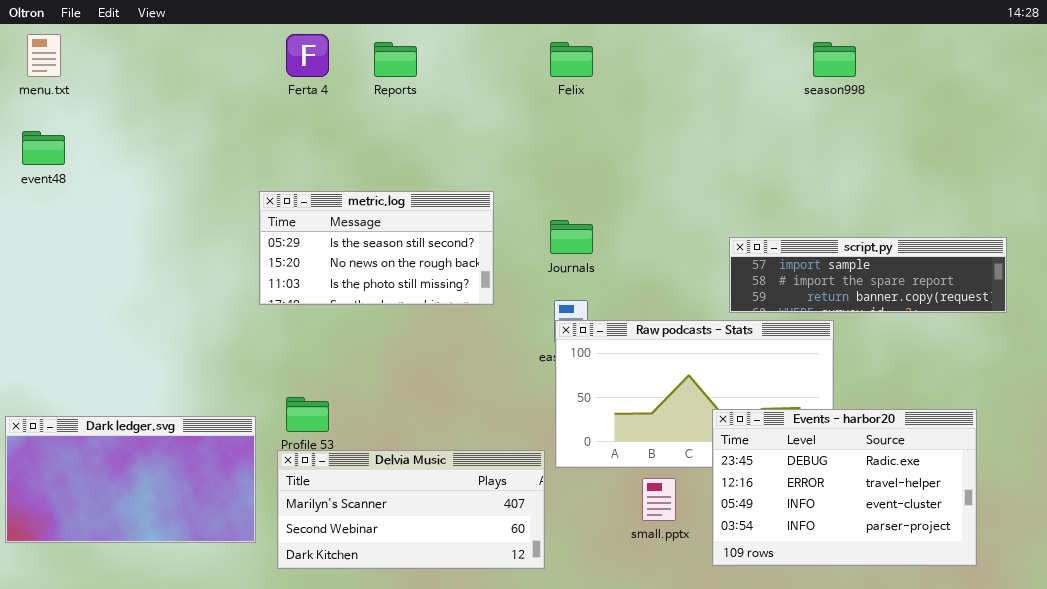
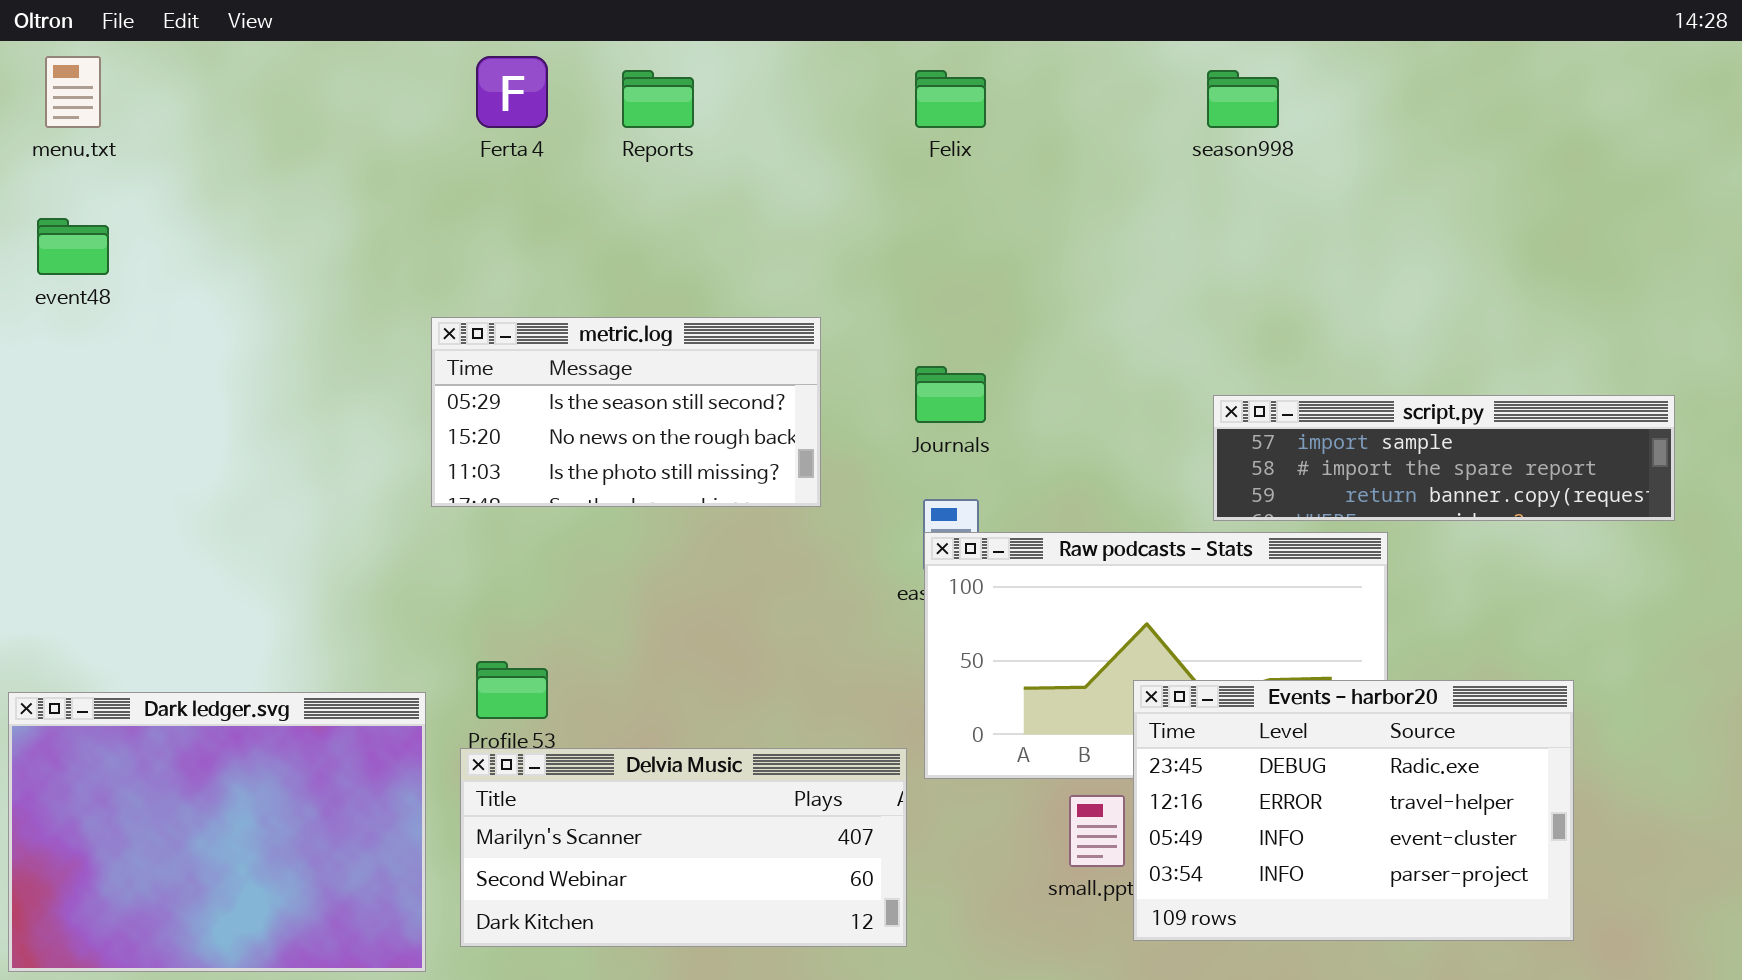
season998: [813,42,856,77] -> [1207,70,1279,128], moved
Events - harbor20: [712,409,977,566] -> [1133,680,1574,941], moved
Dark ledger.svg: [5,416,256,543] -> [8,692,426,972], resized

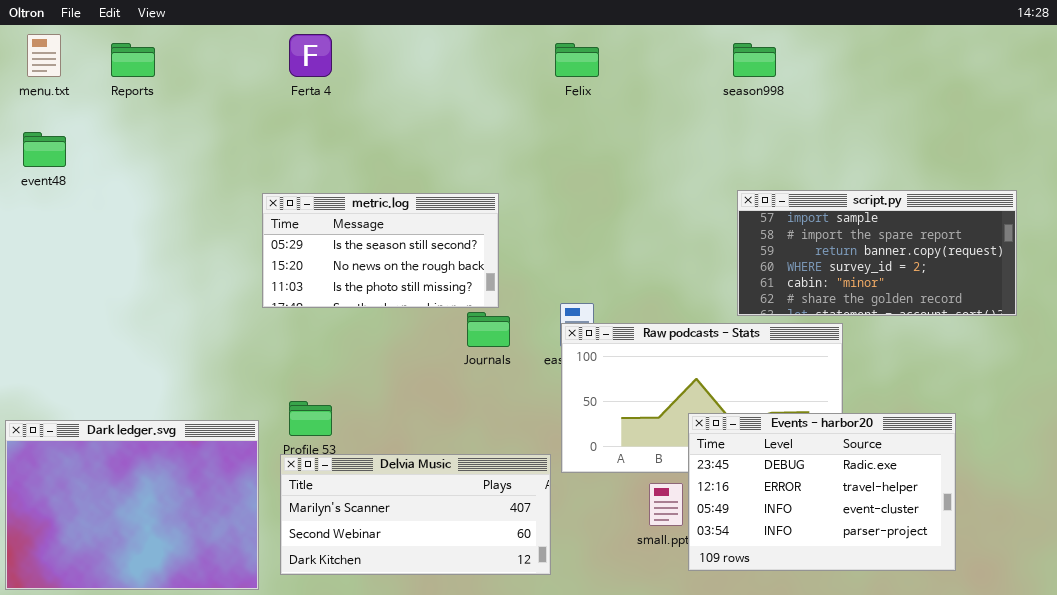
Reports: [622,70,694,128] -> [111,43,155,77], moved
Journals: [915,366,986,423] -> [467,312,510,347], moved
script.py: [1213,395,1675,521] -> [737,190,1017,316], resized

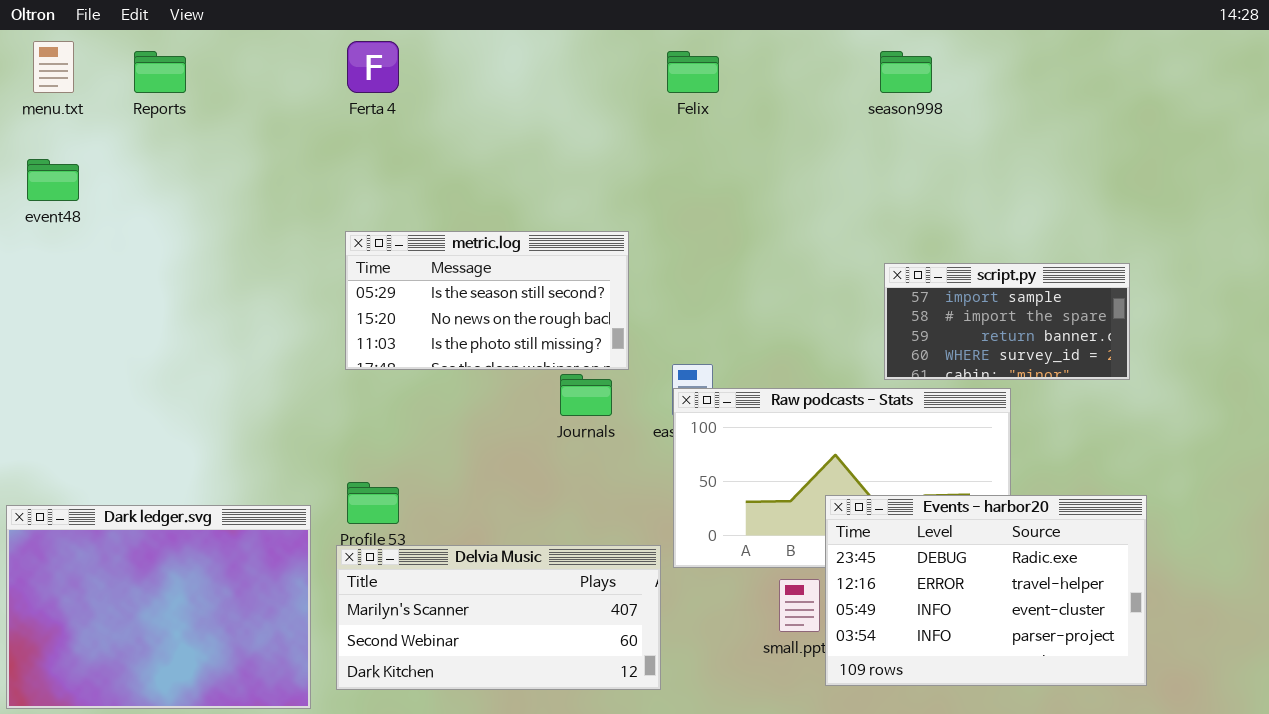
script.py: [737,190,1017,316] -> [884,263,1130,380], resized
metric.log: [262,193,499,308] -> [345,231,629,370], moved

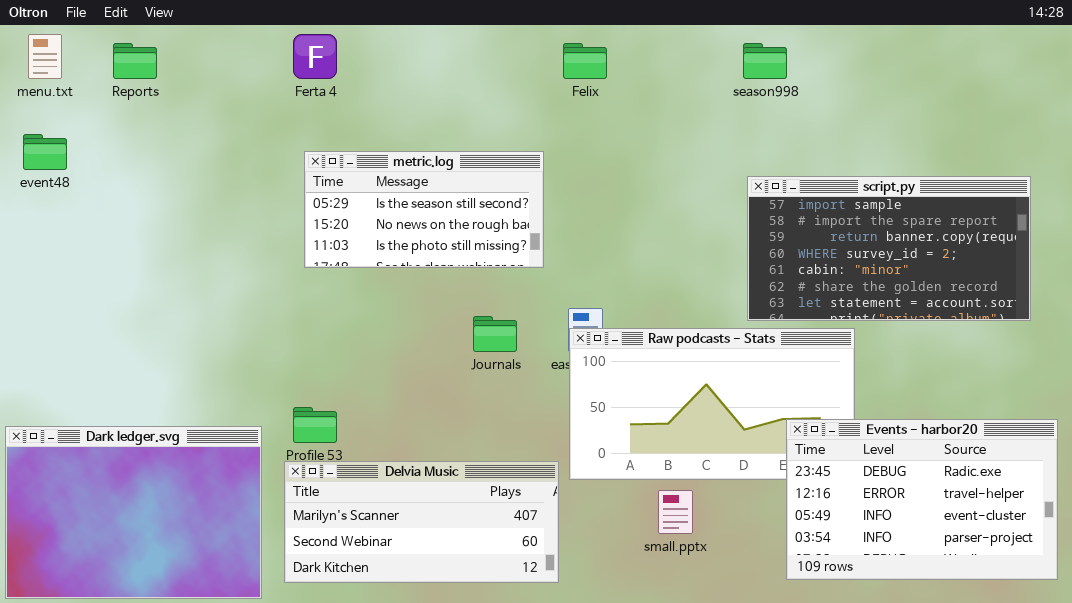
metric.log: [345,231,629,370] -> [304,151,544,268], moved
script.py: [884,263,1130,380] -> [747,176,1031,321], resized
Events - harbor20: [825,495,1147,686] -> [786,419,1058,580], moved

